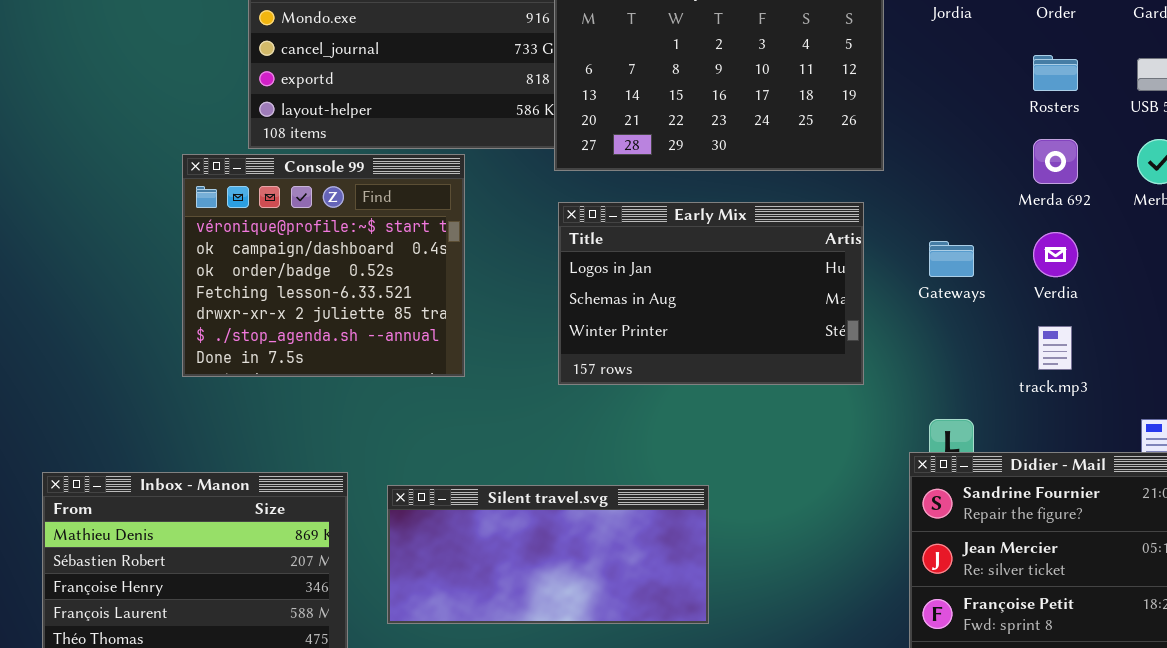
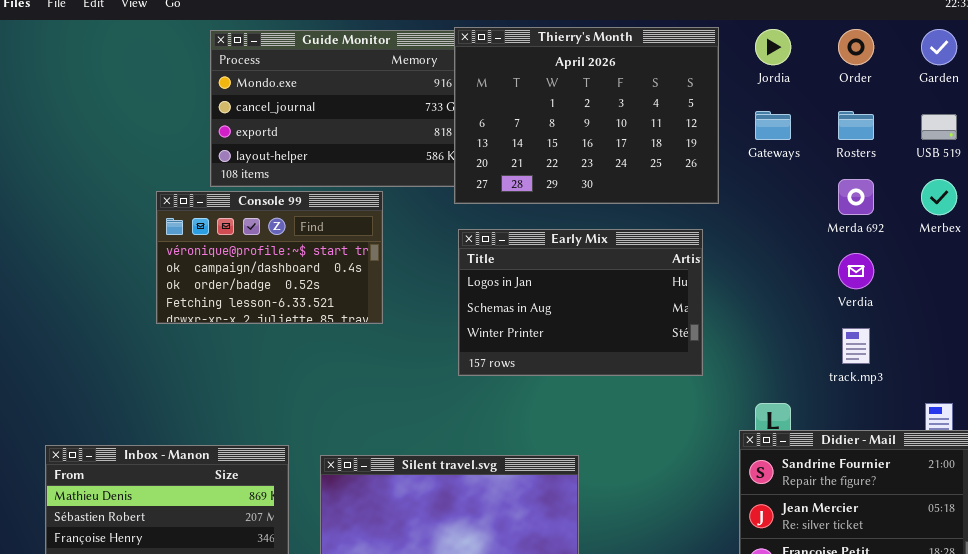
Console 99: [182,154,465,377] -> [156,191,383,324], resized
Gateways: [929,241,974,277] -> [755,111,791,140], moved

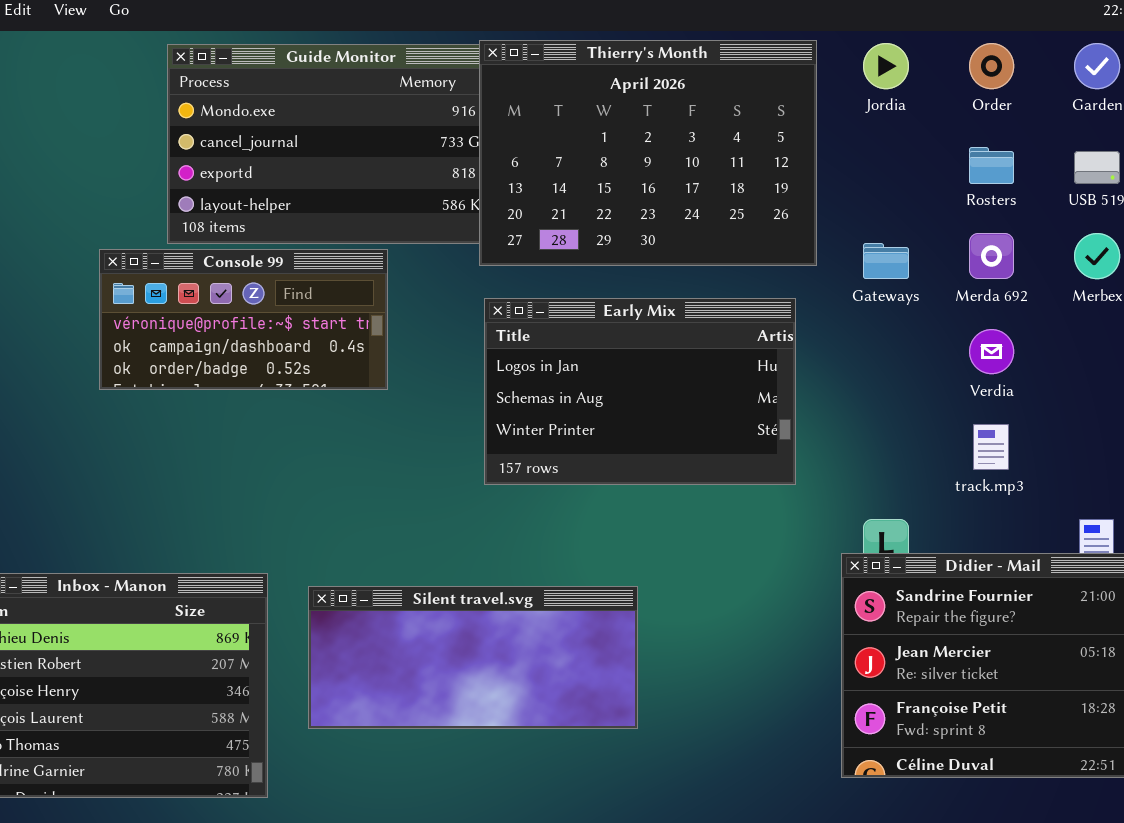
Gateways: [755,111,791,140] -> [863,243,909,279], moved
Console 99: [156,191,383,324] -> [99,249,388,390], resized

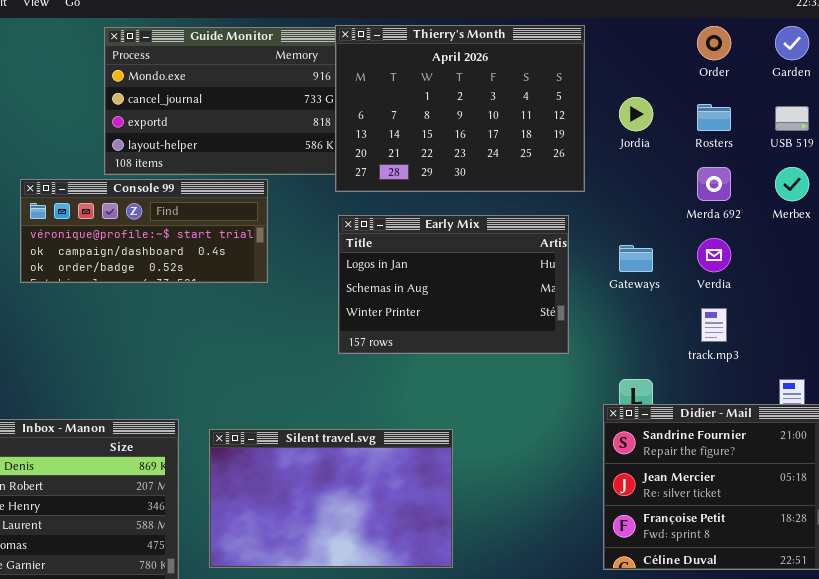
Jordia: [863,43,909,89] -> [619,97,653,131], moved
Gateways: [863,243,909,279] -> [619,245,653,272], moved
Console 99: [99,249,388,390] -> [20,179,268,283], resized
Silent travel.svg: [308,586,638,729] -> [209,429,453,568], resized

